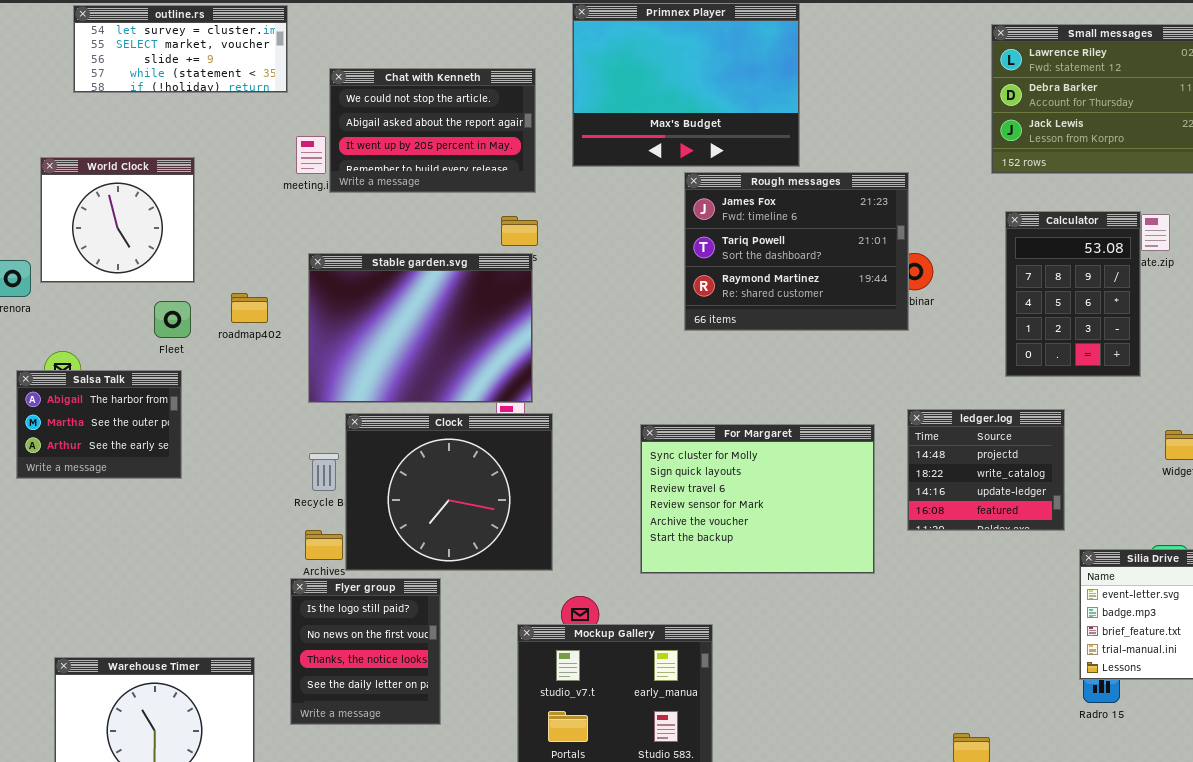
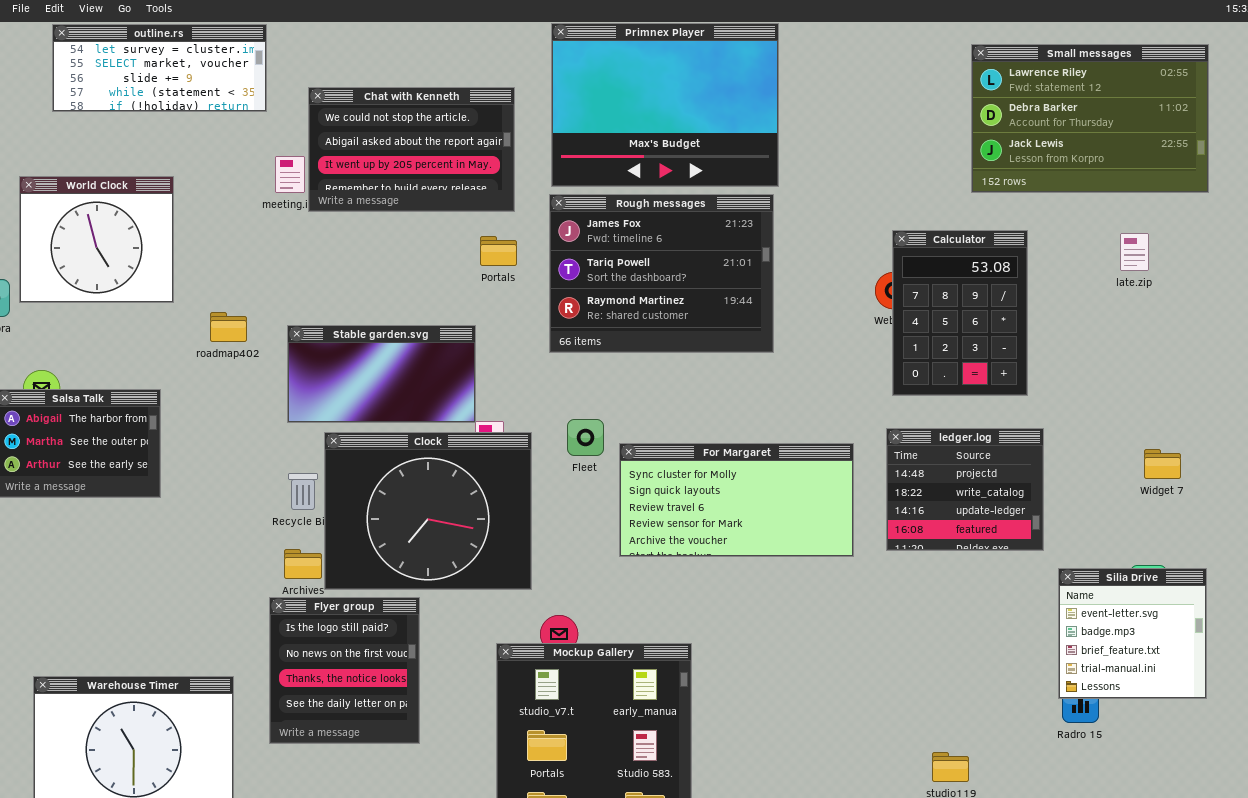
Rough messages: [684,172,909,331] -> [549,194,774,353], moved
Calculator: [1005,211,1141,377] -> [892,230,1028,396], moved
Stable garden.svg: [308,253,533,403] -> [287,325,476,423], resized
Fleet: [154,301,191,338] -> [567,419,604,456], moved
For Margaret: [640,424,875,574] -> [619,443,854,557], resized

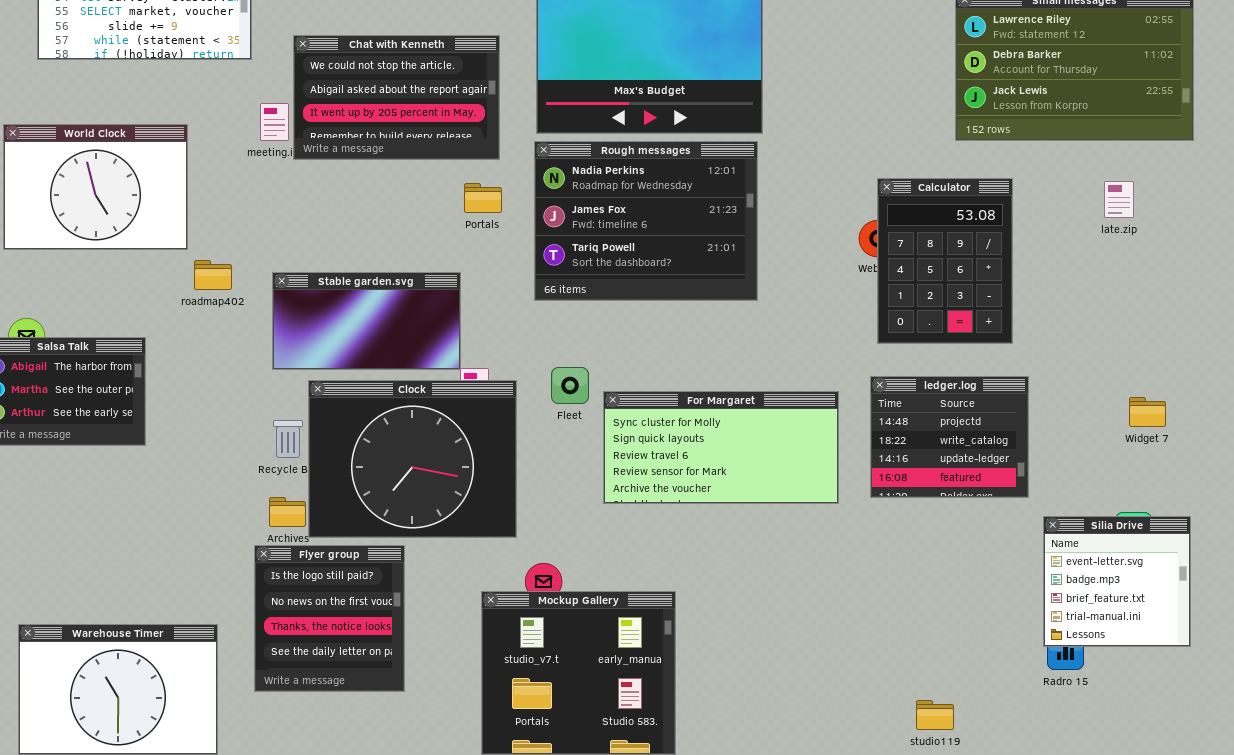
World Clock: [19,176,174,303] -> [3,124,188,250], resized
Rough messages: [549,194,774,353] -> [534,141,758,301], scrolled up 1 row

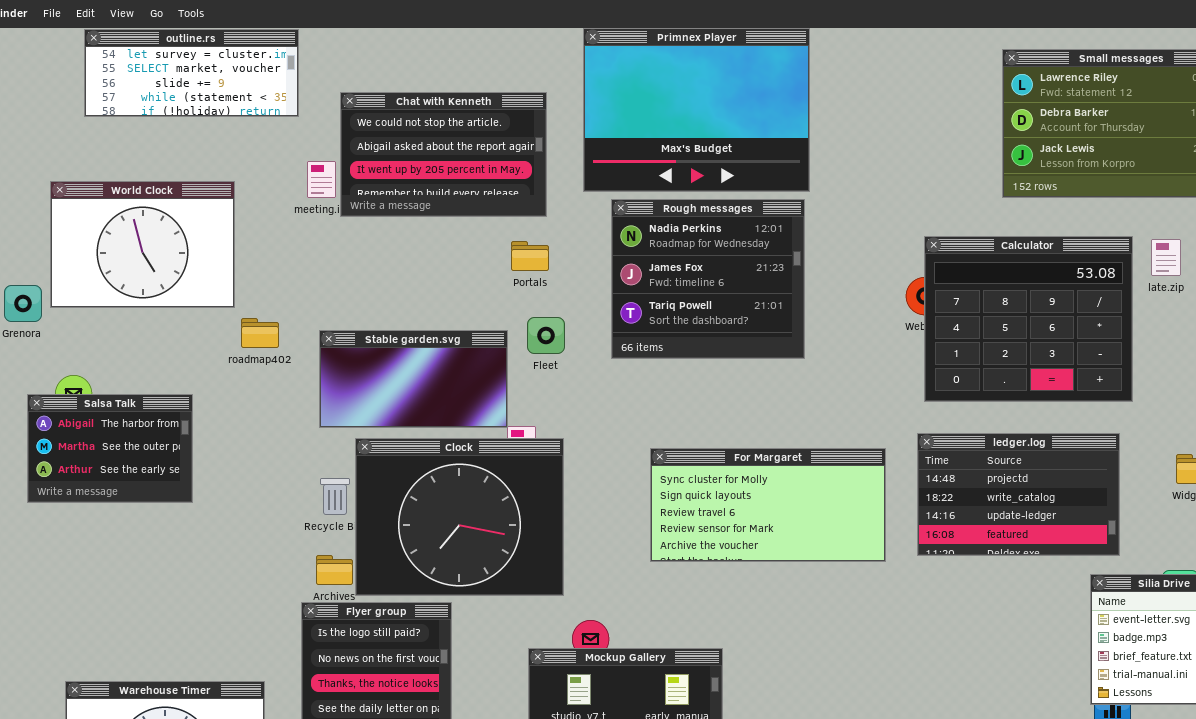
Rough messages: [534,141,758,301] -> [611,199,805,359], resized
Calculator: [877,178,1013,344] -> [924,236,1133,402], resized
Fleet: [551,367,589,404] -> [527,317,565,354], moved
ledger.log: [870,376,1029,498] -> [917,433,1120,556], resized

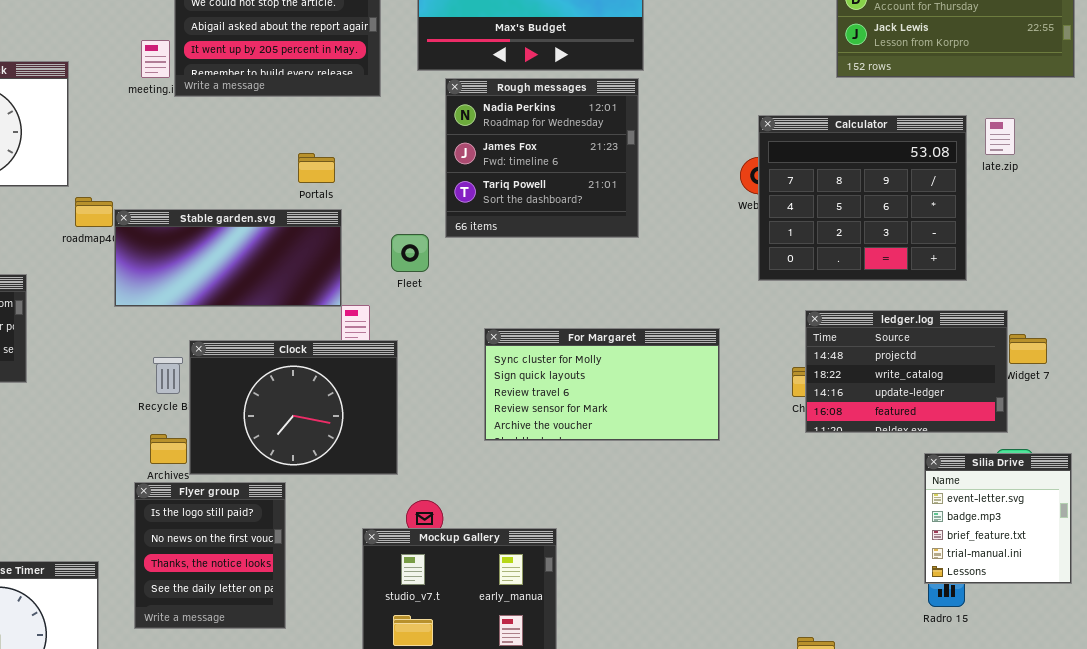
Portals: [511,241,549,271] -> [298,153,335,183], moved
Fleet: [527,317,565,354] -> [391,234,429,272], moved
Stable garden.svg: [319,330,508,428] -> [114,209,342,307], resized
ledger.log: [917,433,1120,556] -> [805,310,1008,433], moved
Clock: [355,438,564,596] -> [189,340,398,475], resized

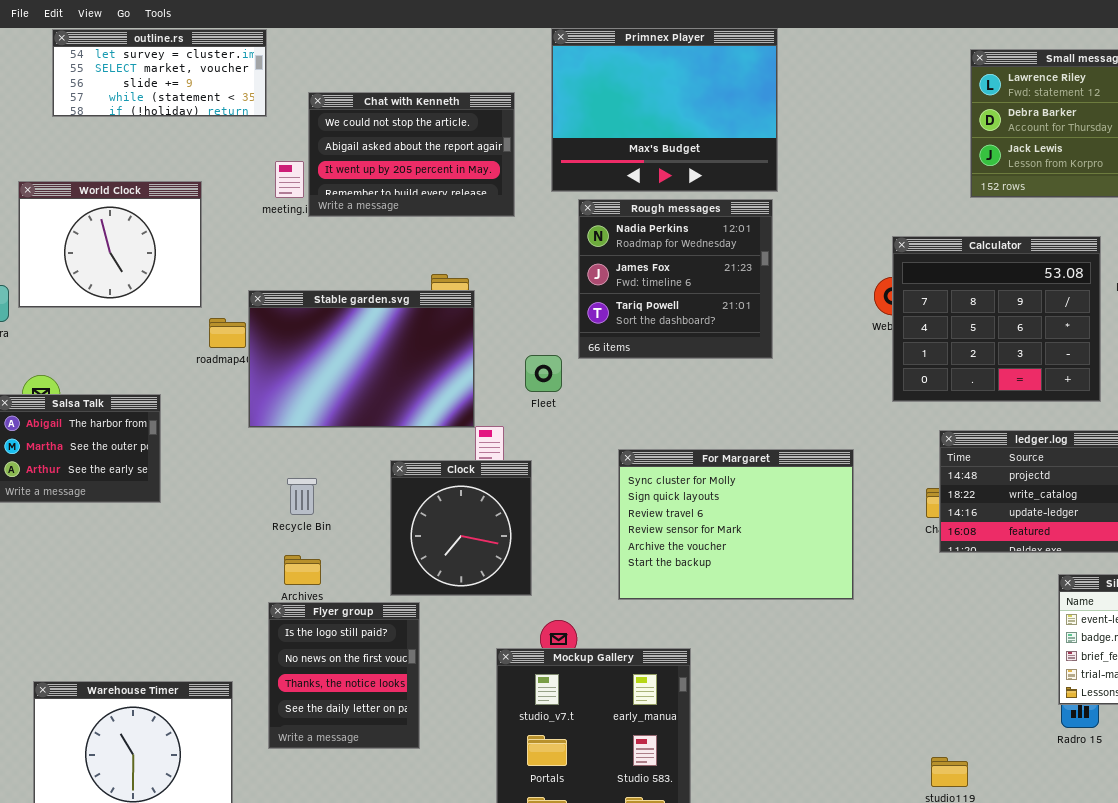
Stable garden.svg: [114,209,342,307] -> [248,290,475,428], resized
For Margaret: [484,328,720,441] -> [618,449,854,600], resized
Clock: [189,340,398,475] -> [390,460,532,596], resized

